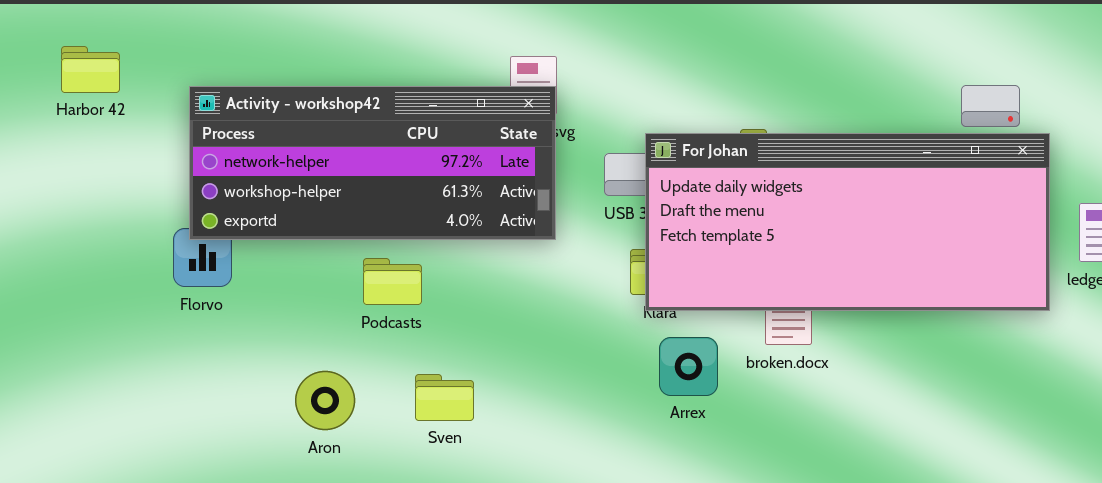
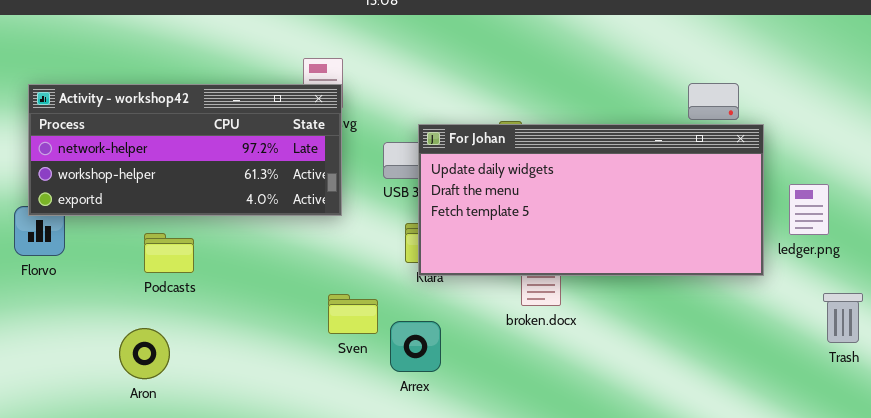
Podcasts: [363,258,422,305] -> [144,233,194,273], moved
Arrex: [659,337,718,396] -> [390,321,441,372], moved
Sven: [415,374,474,421] -> [328,294,378,334], moved

